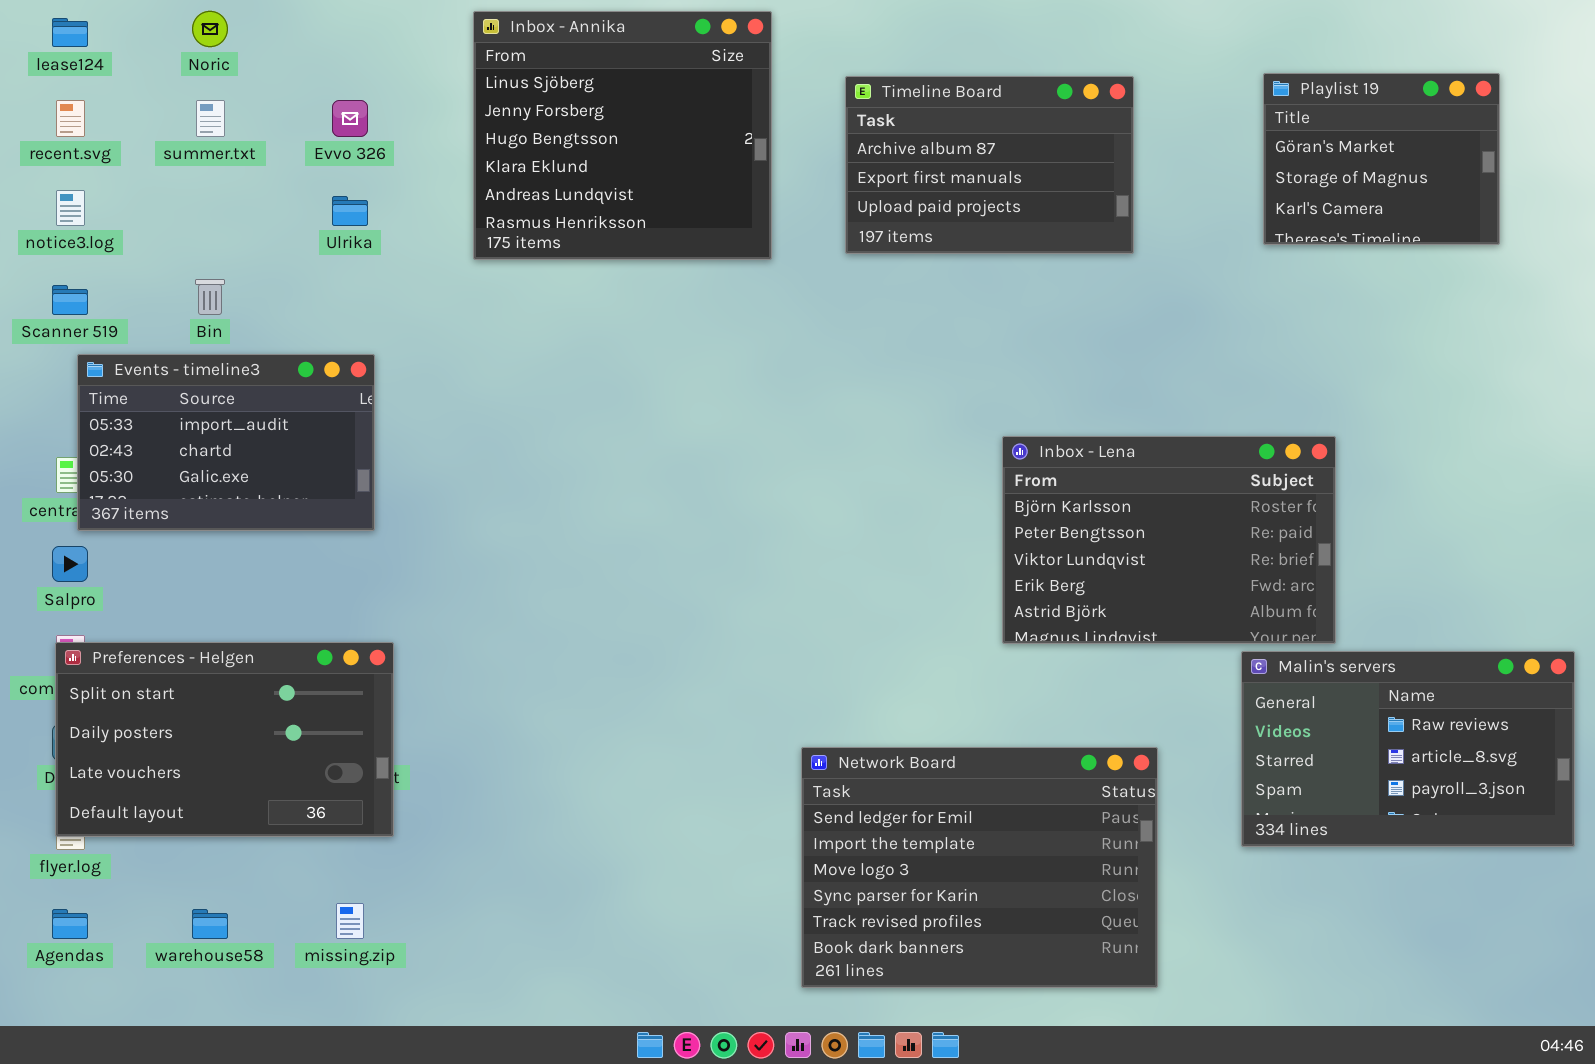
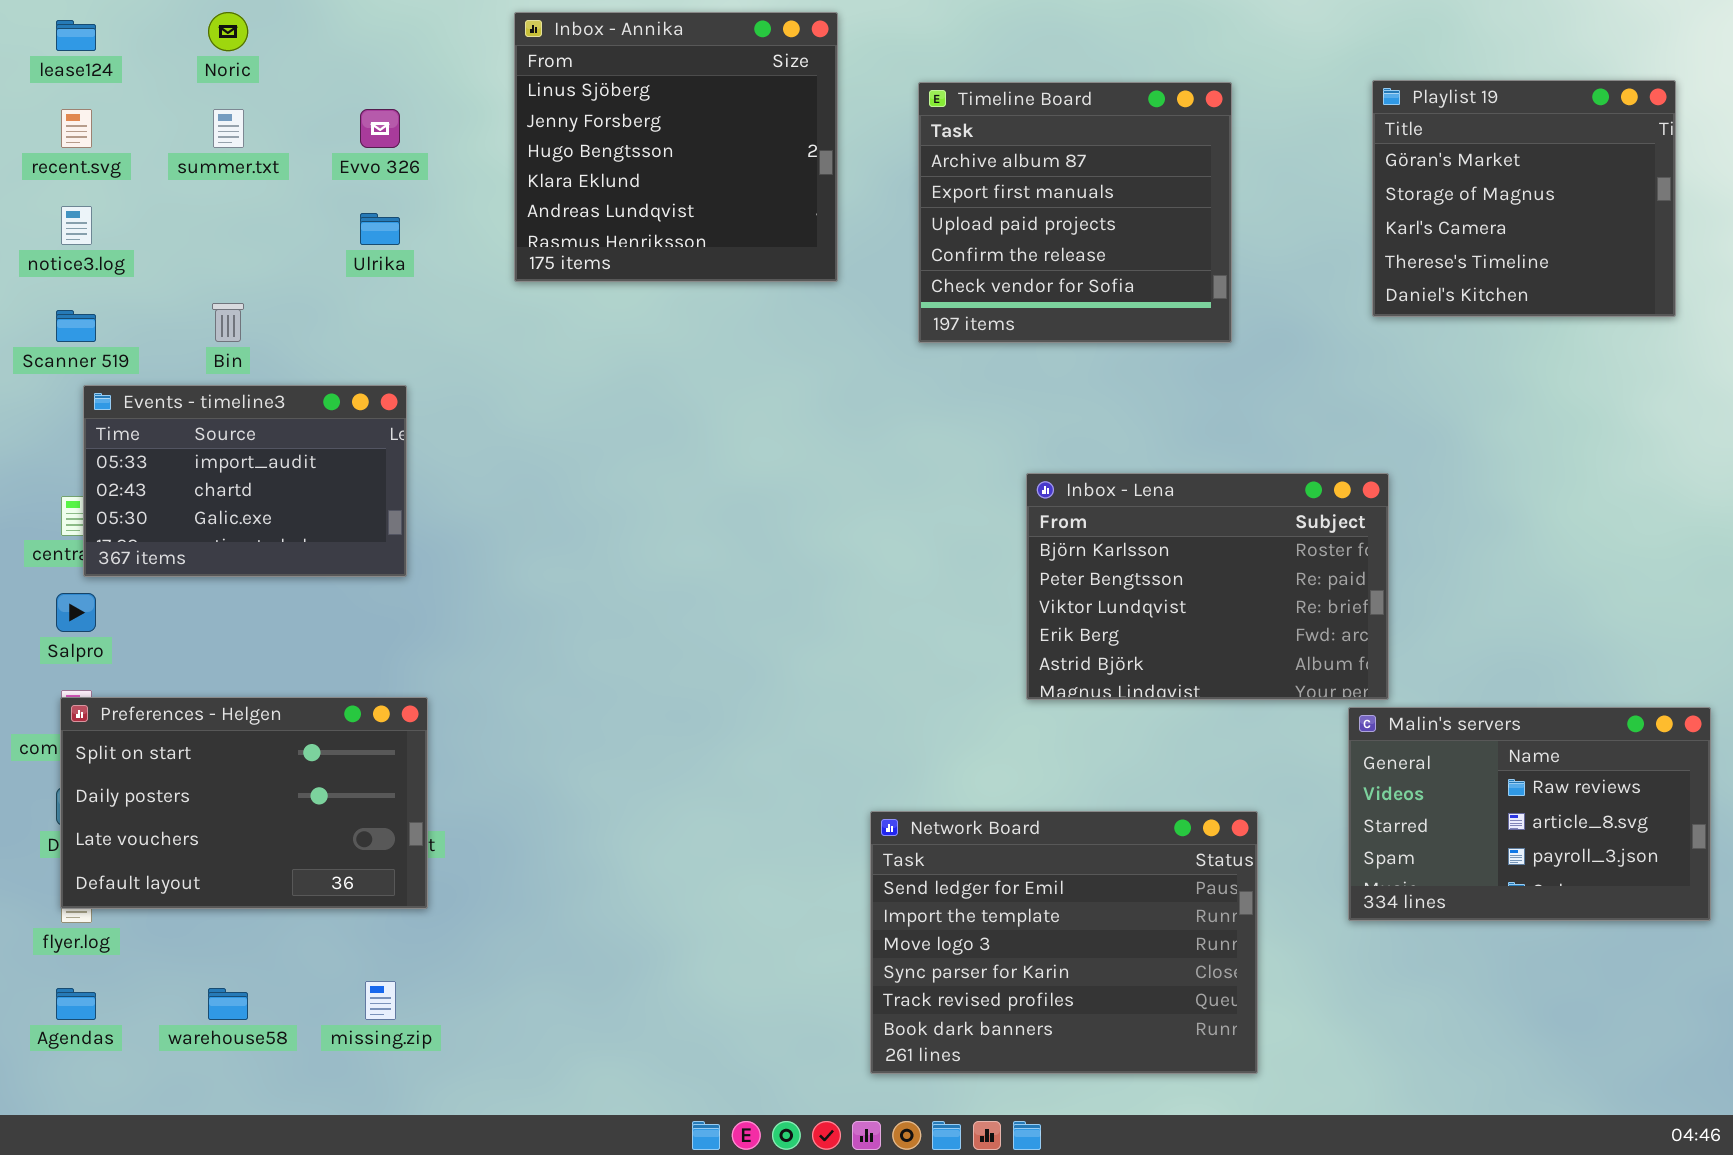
Playlist 19: [1263,73,1500,245] -> [1372,80,1676,317], resized
Timeline Board: [845,76,1134,254] -> [918,82,1232,343], resized
Inbox - Lena: [1002,436,1336,644] -> [1026,473,1389,700], moved

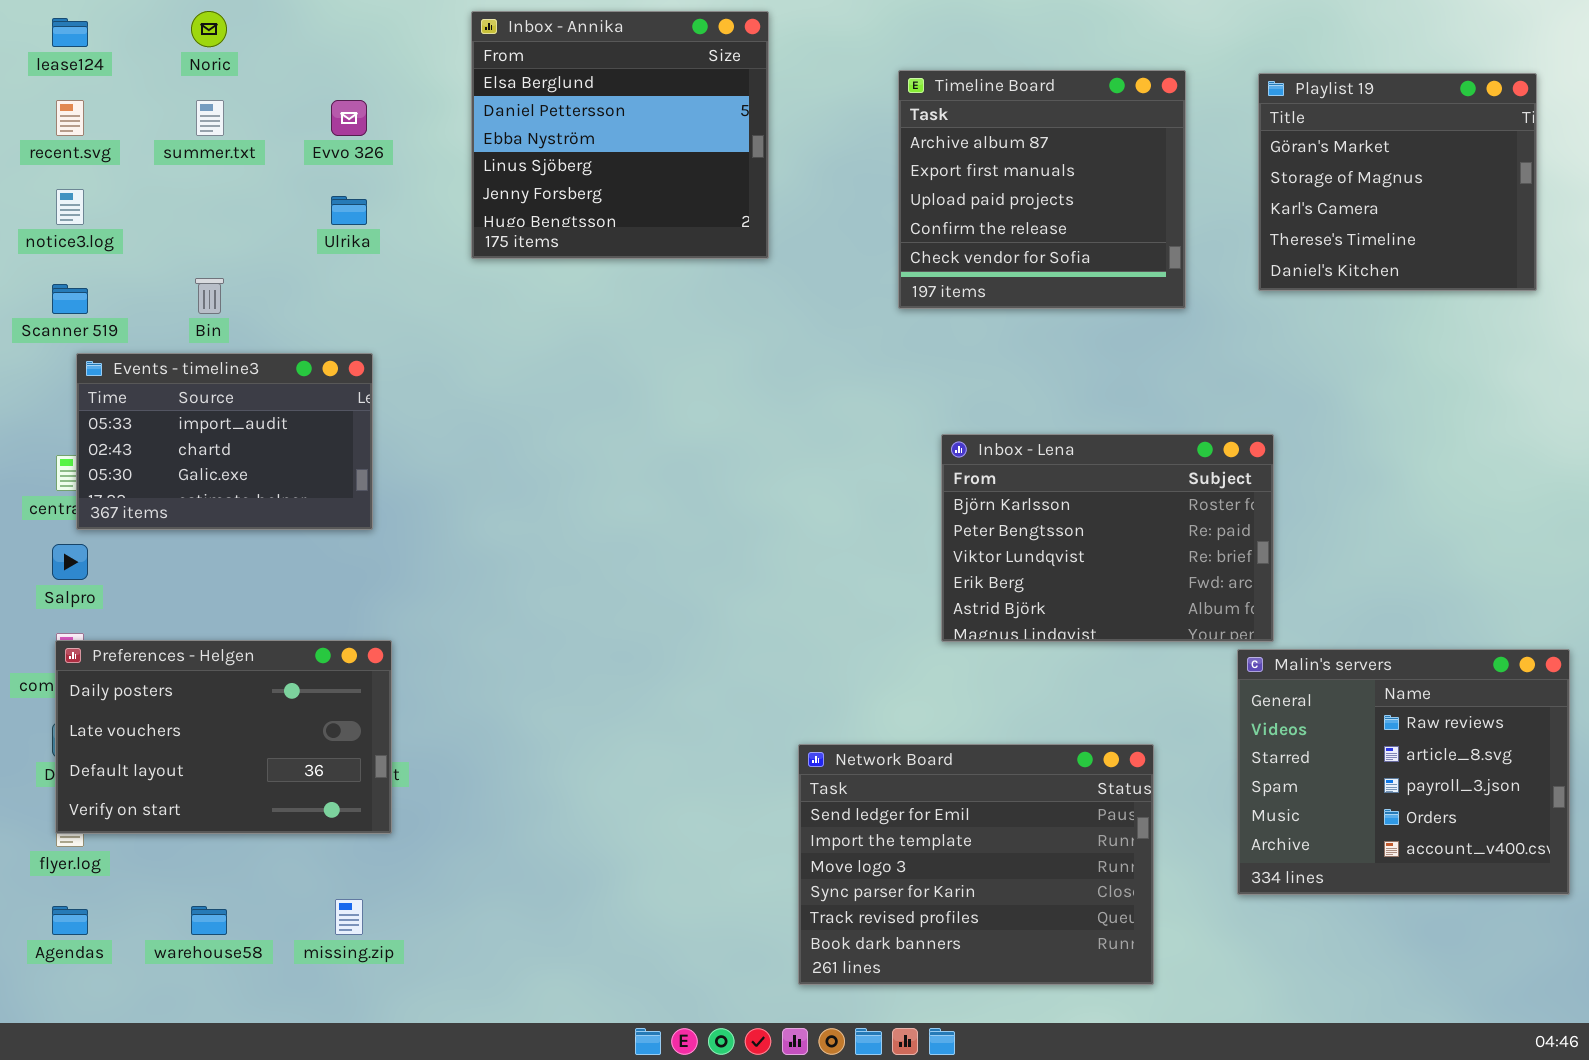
Inbox - Annika: [514,12,838,282] -> [471,11,769,259], scrolled up 3 rows
Timeline Board: [918,82,1232,343] -> [898,70,1186,309], moved
Preferences - Helgen: [60,697,428,909] -> [55,640,392,834], scrolled down 1 row
Malin's servers: [1348,707,1711,921] -> [1237,649,1570,895], resized

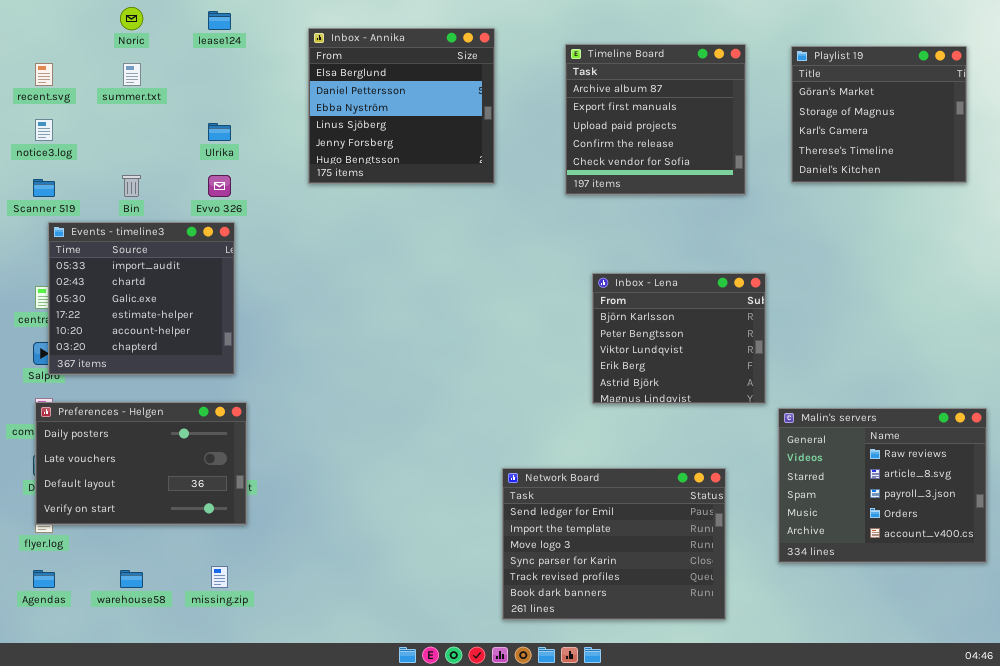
Inbox - Annika: [471,11,769,259] -> [308,28,495,184], moved
lease124: [52,18,88,47] -> [208,11,231,30], moved
Evvo 326: [331,100,367,136] -> [208,175,231,197], moved
Events - timeline3: [76,353,373,530] -> [48,222,235,375], resized
Inbox - Lena: [941,434,1274,642] -> [592,273,766,404], resized

